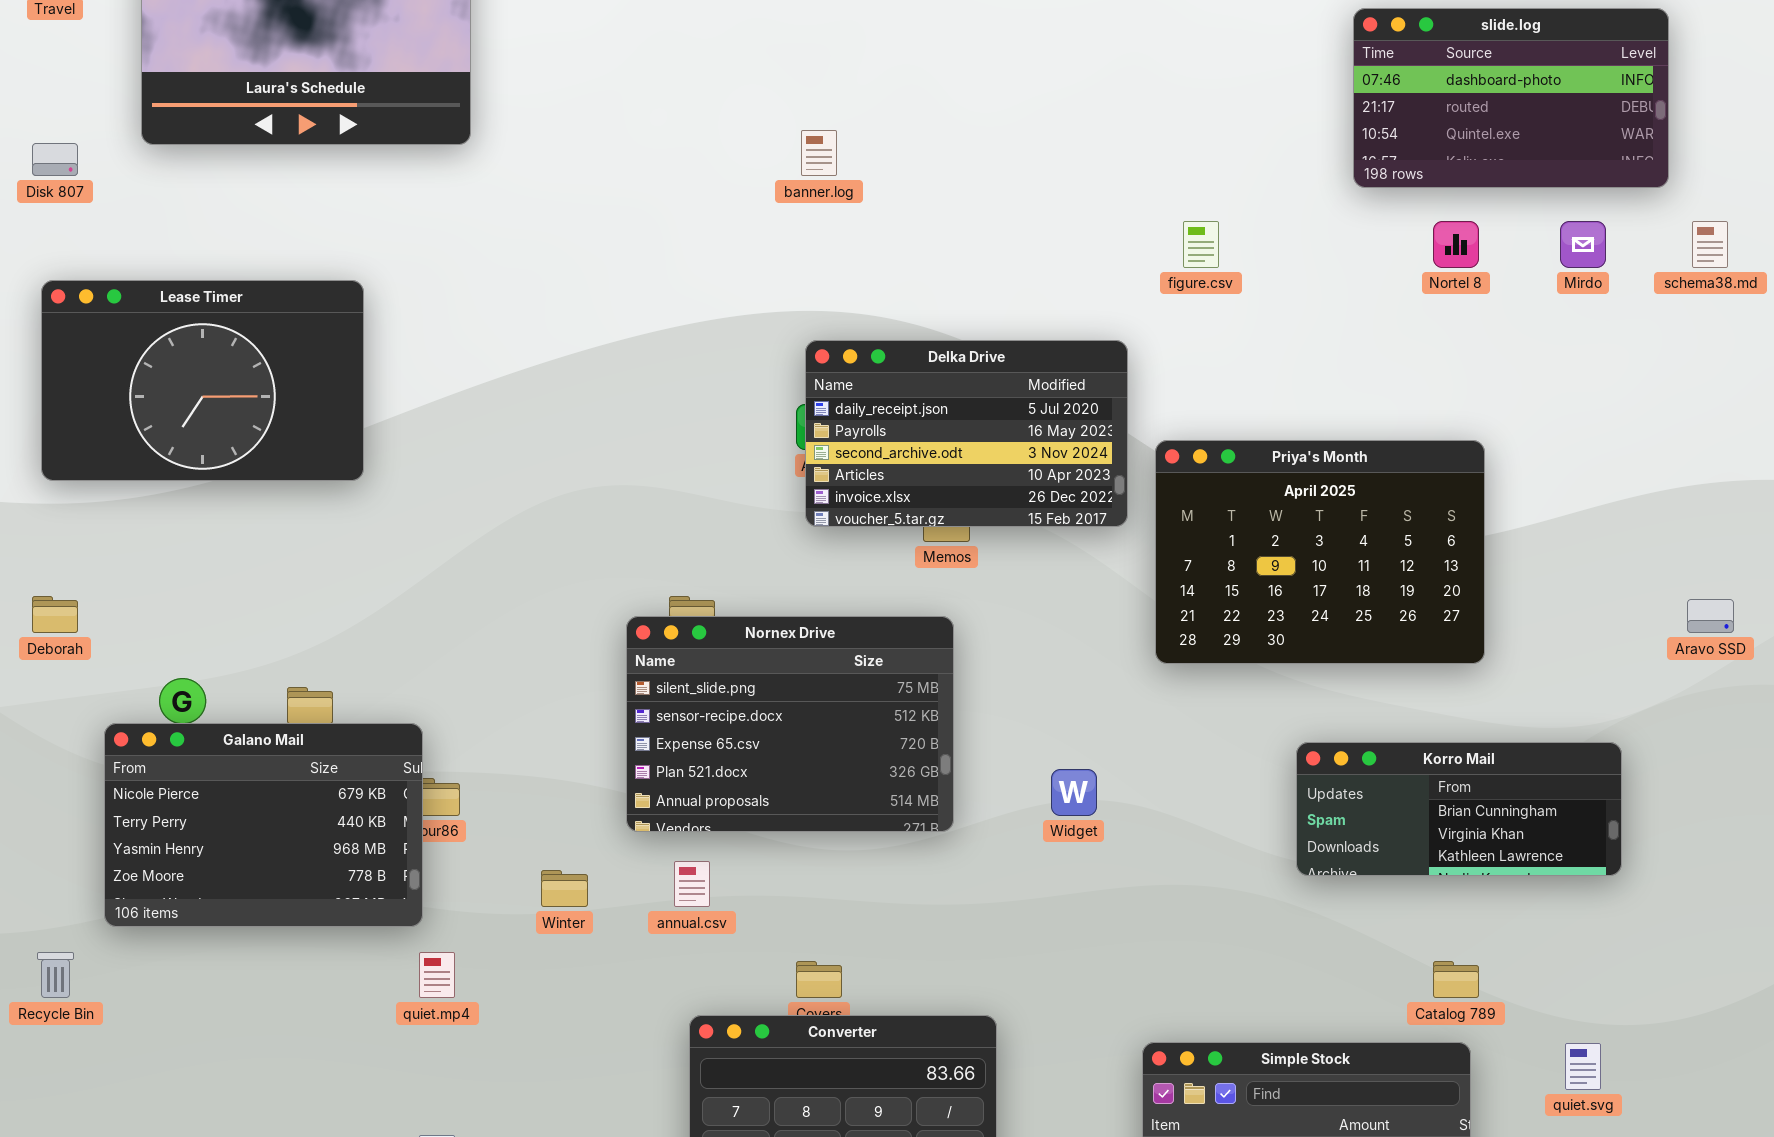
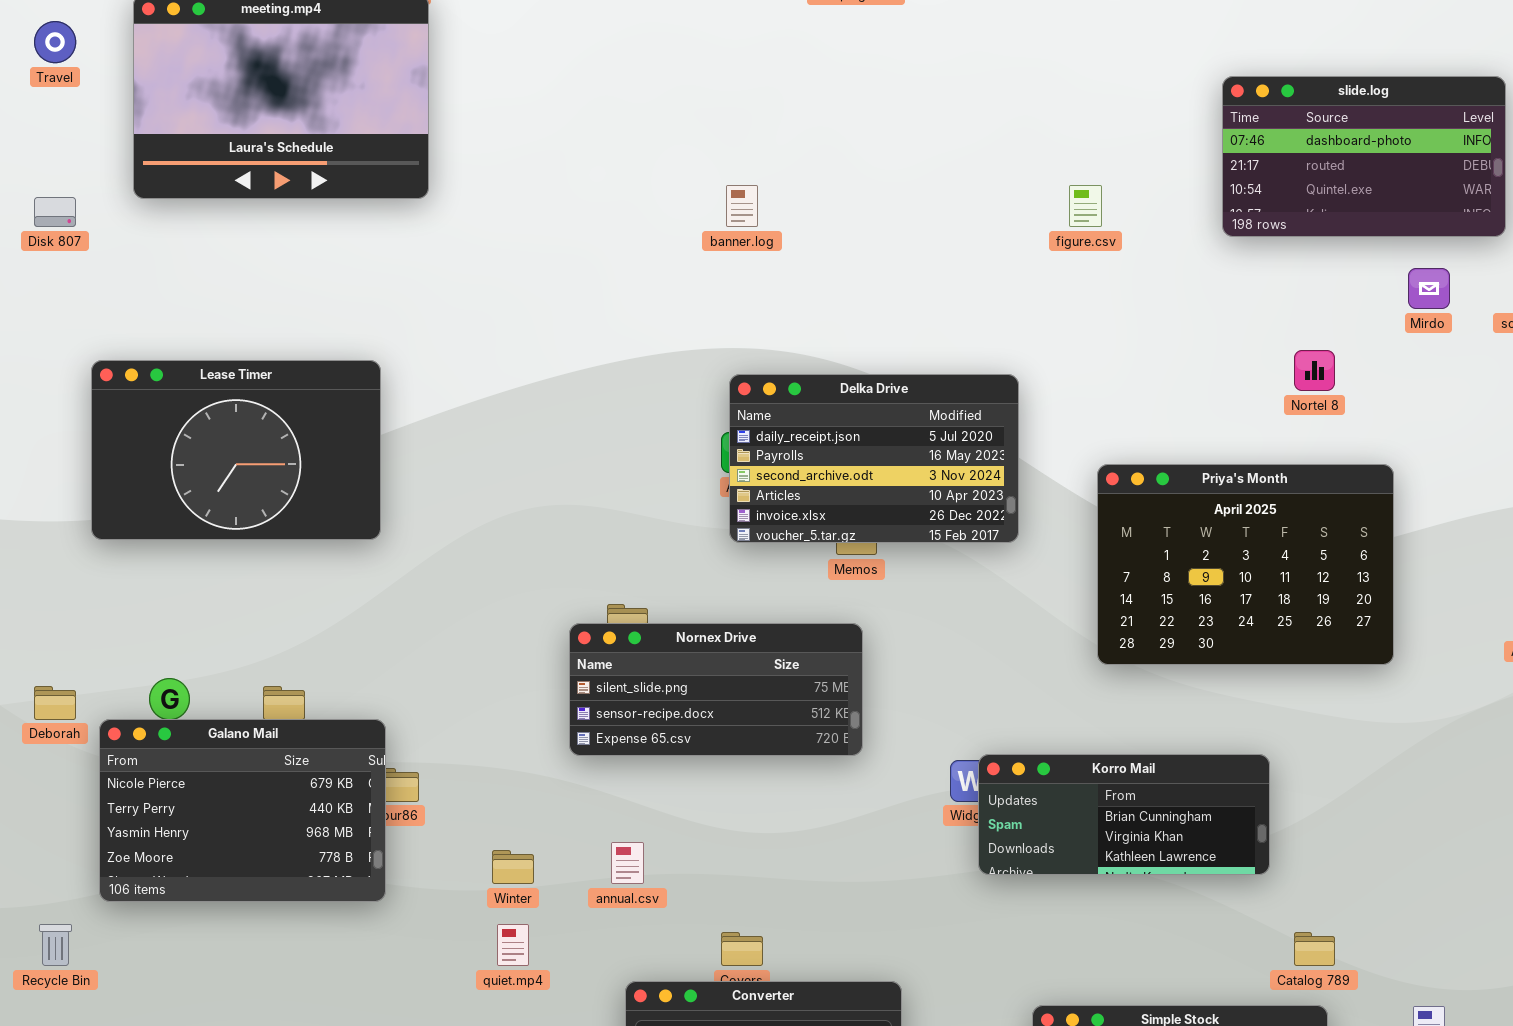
figure.csv: [1183,221,1219,268] -> [1069,185,1102,227], moved
Nortel 8: [1433,221,1479,268] -> [1294,350,1335,391], moved
Lease Timer: [41,280,364,481] -> [91,360,381,540], moved
Priya's Month: [1155,440,1485,664] -> [1097,464,1394,665], moved
Deborah: [32,596,78,633] -> [34,686,76,720], moved
Nornex Drive: [626,616,954,832] -> [569,623,863,756], resized
Korro Mail: [1296,742,1622,876] -> [978,754,1270,875], moved
quiet.mp4: [419,952,455,998] -> [497,924,529,966], moved

